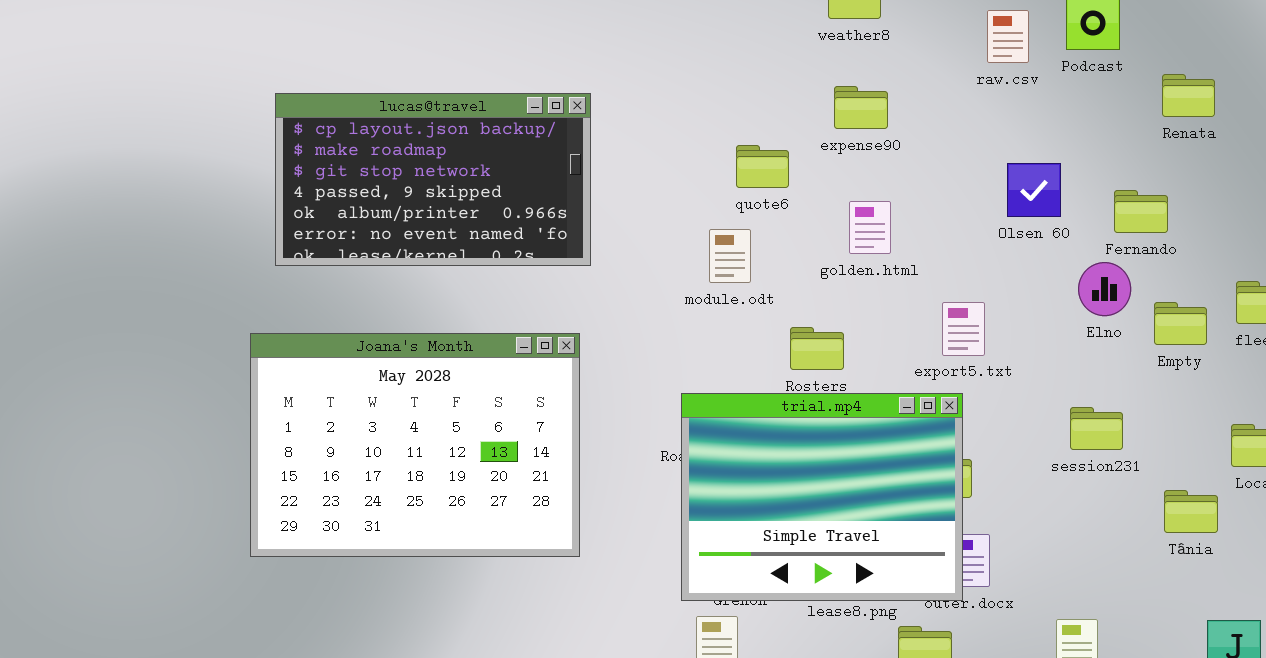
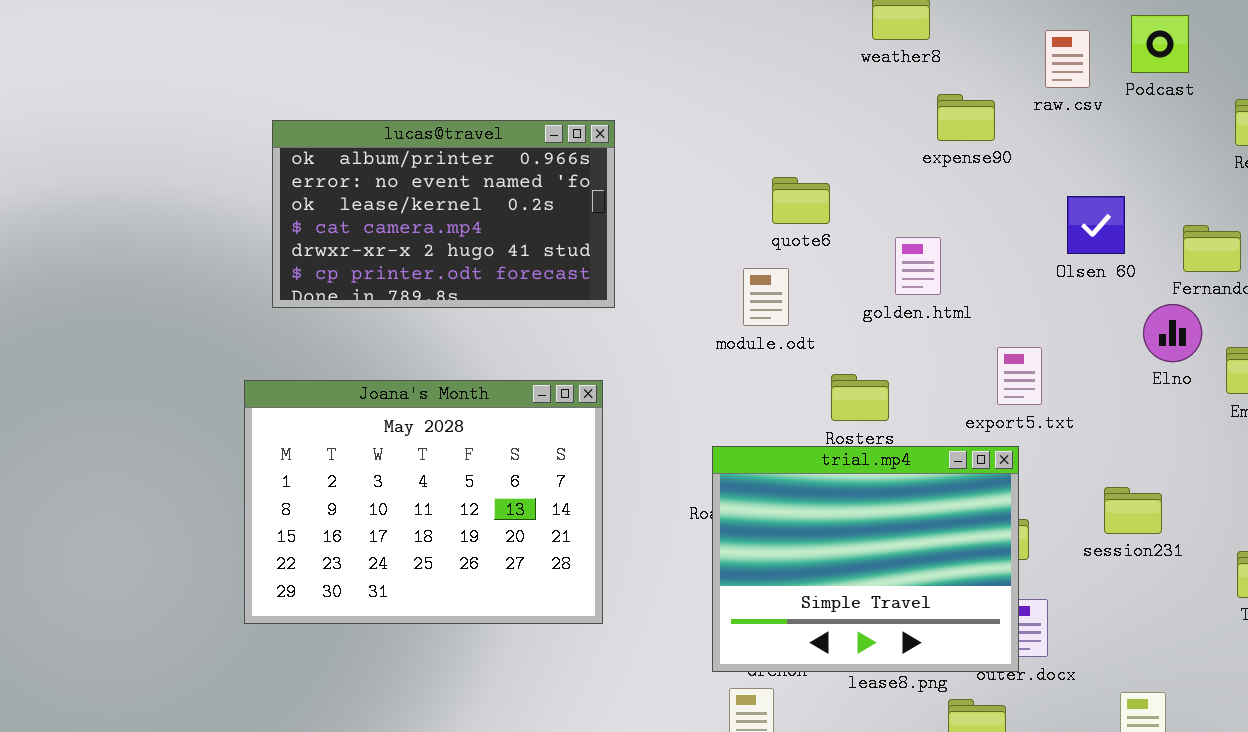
expense90: [834,86,888,129] -> [937,94,995,141], moved
lucas@travel: [275,93,591,266] -> [272,120,615,308], scrolled down 4 rows
session231: [1070,407,1123,450] -> [1104,487,1162,534], moved

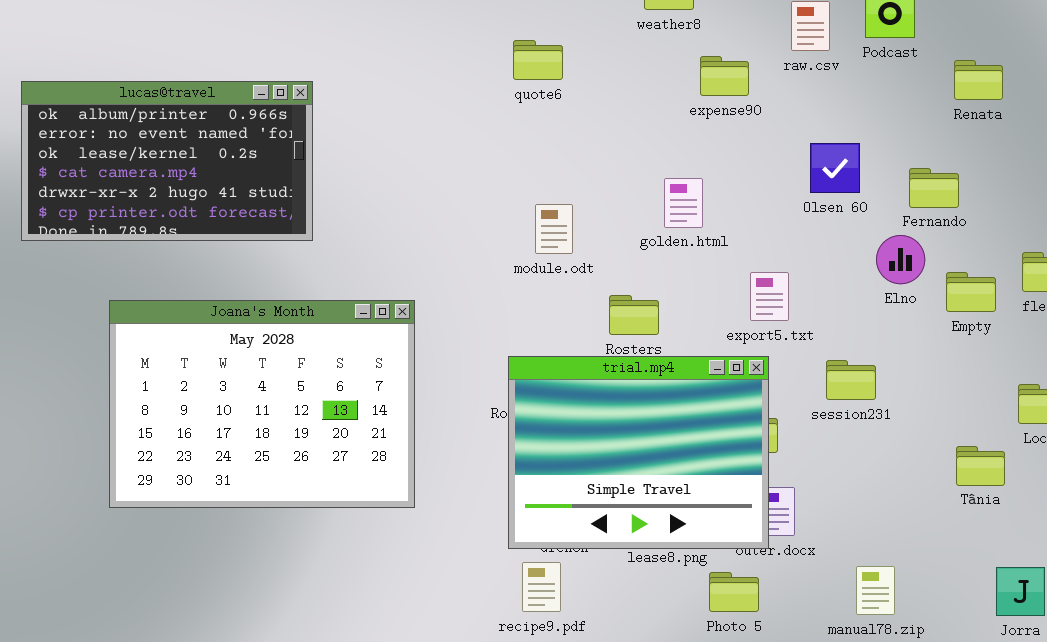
lucas@travel: [272,120,615,308] -> [21,81,313,241], moved
quote6: [772,177,830,224] -> [513,40,563,80], moved
session231: [1104,487,1162,534] -> [826,360,876,400], moved

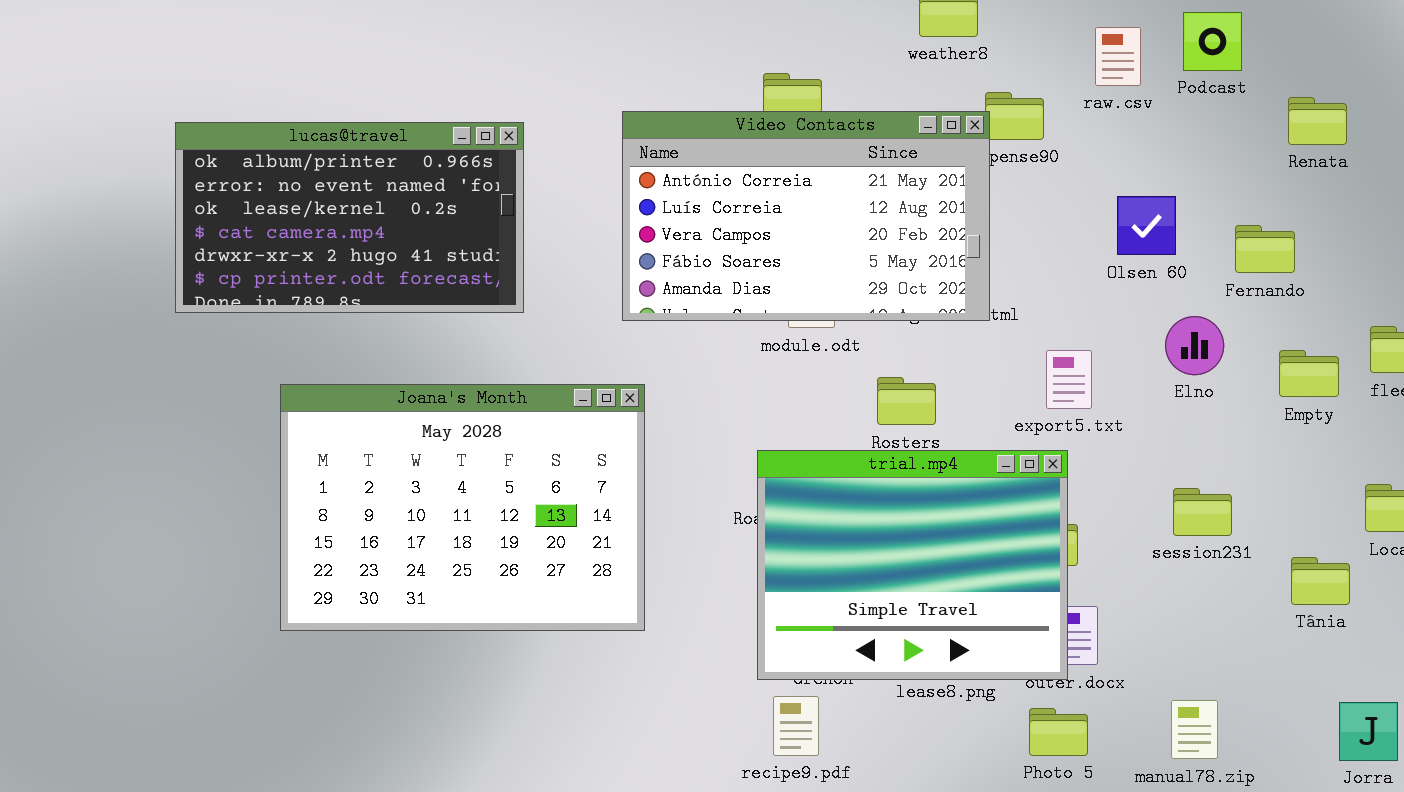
Video Contacts: none -> [622,111,990,321], opened
Elno: [876,235,925,284] -> [1165,316,1224,375], moved
session231: [826,360,876,400] -> [1173,488,1232,536], moved
Photo 5: [709,572,759,612] -> [1029,708,1088,756], moved

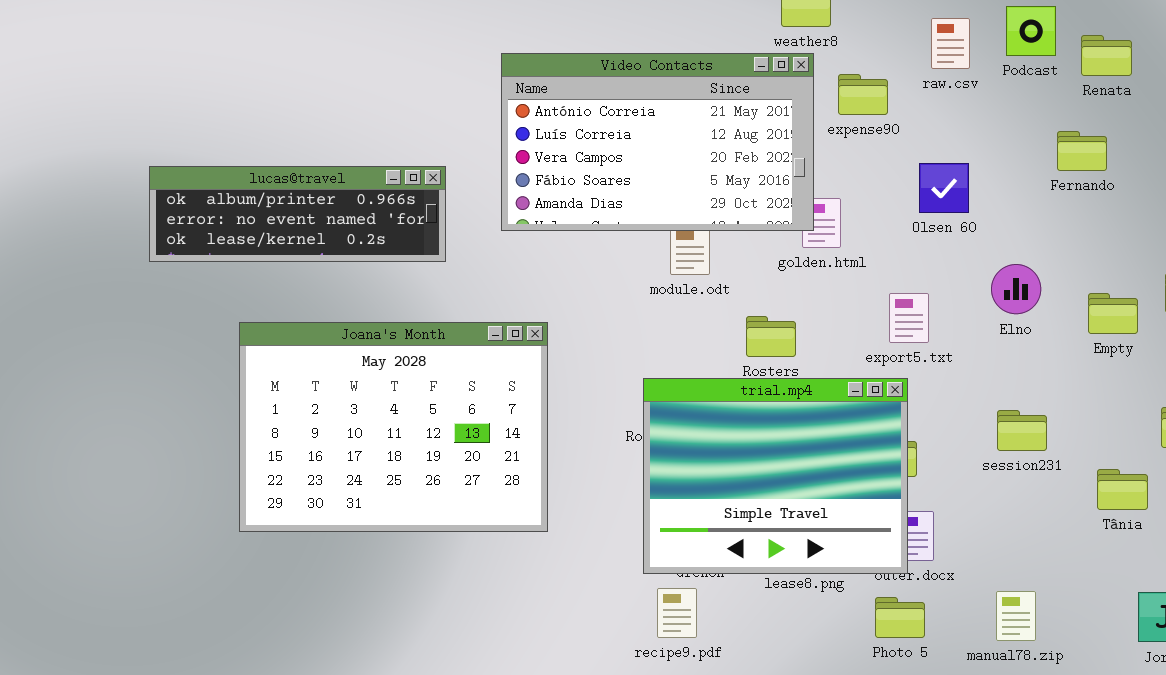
Renata: [1288,97,1347,145] -> [1081,35,1132,76], moved
Video Contacts: [622,111,990,321] -> [501,53,814,231], moved
lucas@travel: [175,122,524,313] -> [149,166,446,262], resized
Olsen 60: [1117,196,1176,255] -> [919,163,969,213], moved
Fernando: [1235,225,1295,273] -> [1057,131,1107,171], moved

